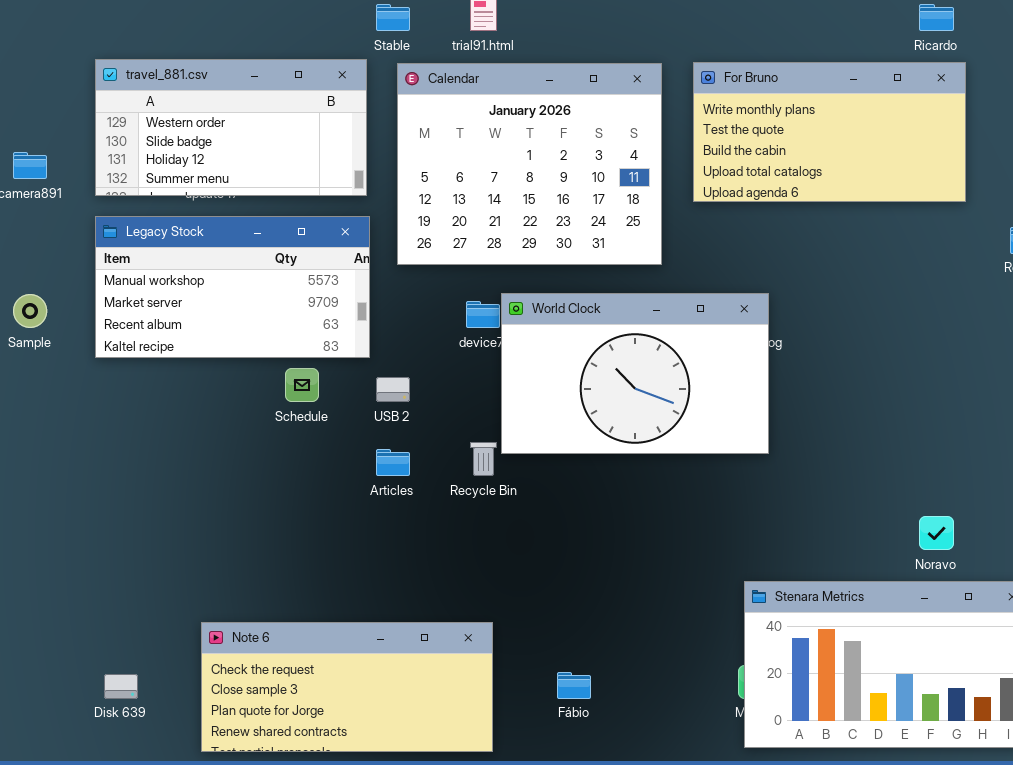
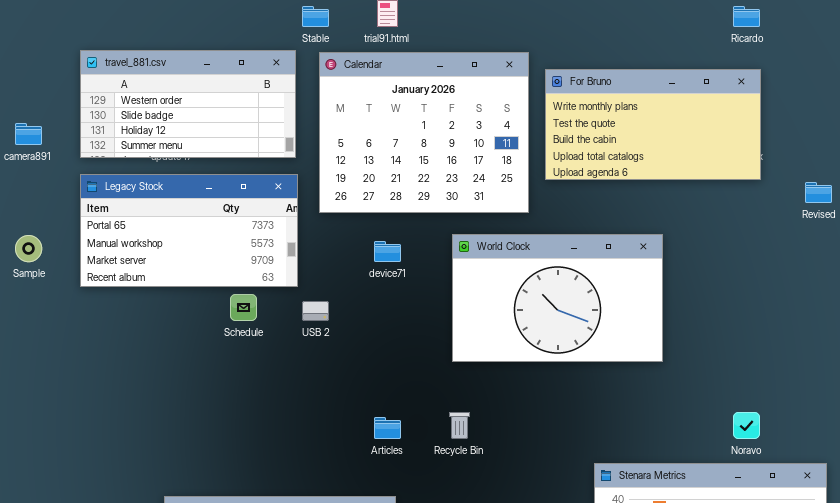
For Bruno: [693,62,966,202] -> [545,69,761,180], moved
Legacy Stock: [95,216,370,358] -> [80,174,298,287], scrolled up 1 row
World Clock: [501,293,769,454] -> [452,234,663,362], moved
Recycle Bin: [470,442,497,476] -> [449,412,470,439], moved
Articles: [376,449,410,476] -> [374,417,401,439], moved

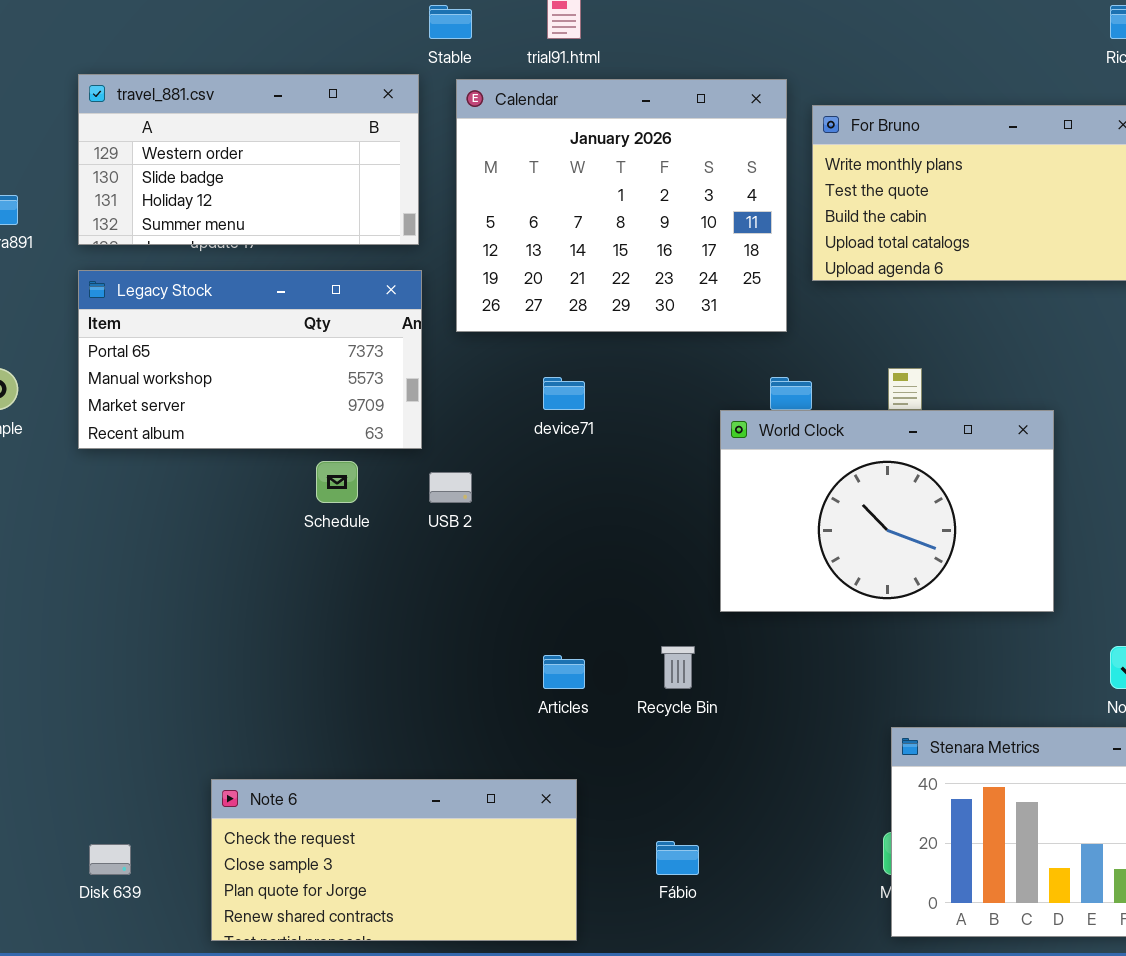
World Clock: [452,234,663,362] -> [720,410,1054,612], moved

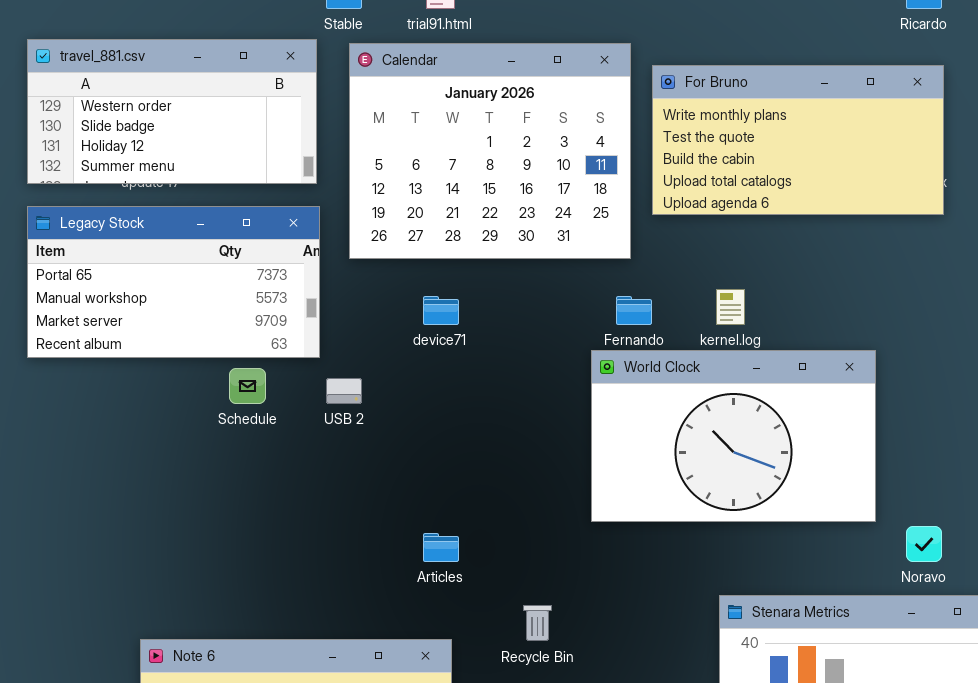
World Clock: [720,410,1054,612] -> [591,350,876,522], moved
Recycle Bin: [661,646,695,689] -> [523,605,552,641], moved

